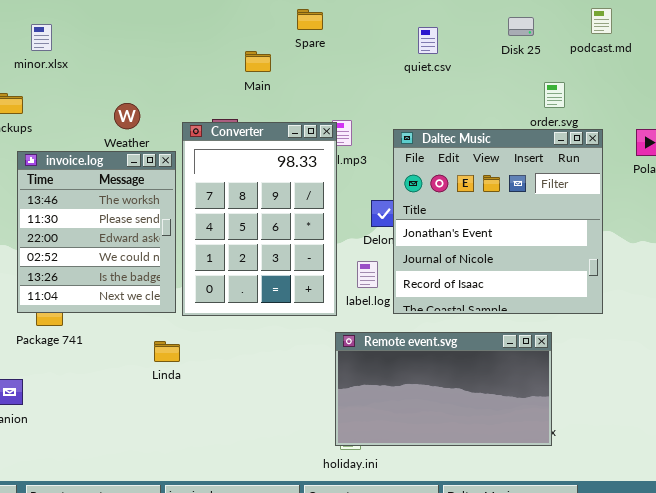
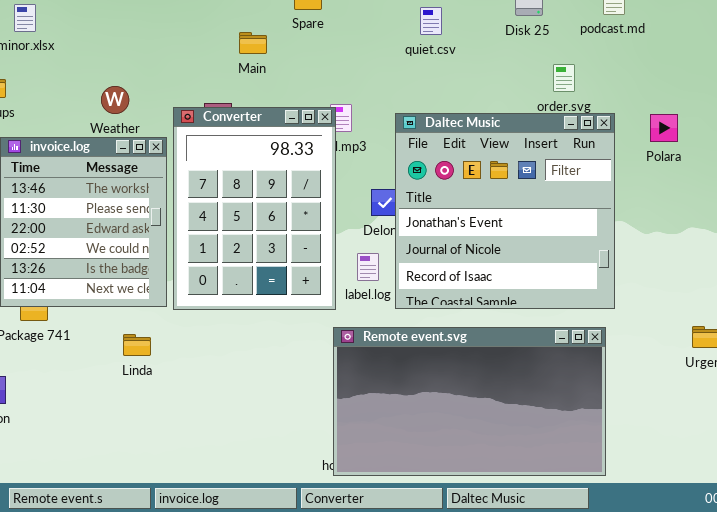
Remote event.svg: [335,332,552,446] -> [333,327,606,476], resized
Linda: [154,341,180,362] -> [123,334,151,356], moved

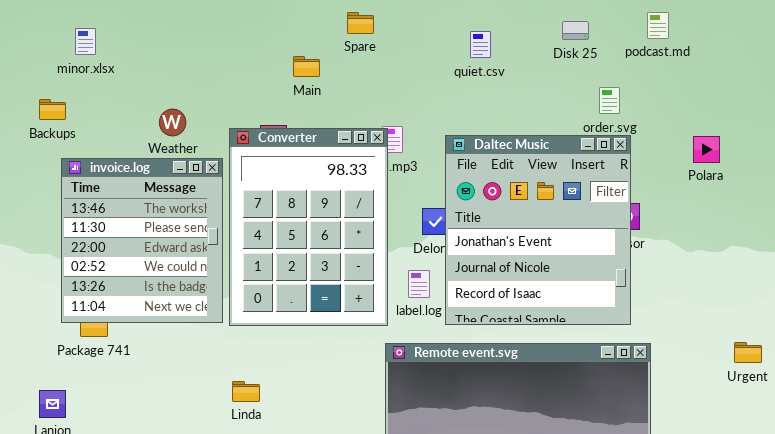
Daltec Music: [395,113,615,309] -> [445,135,631,325], resized
Linda: [123,334,151,356] -> [232,381,260,402], moved

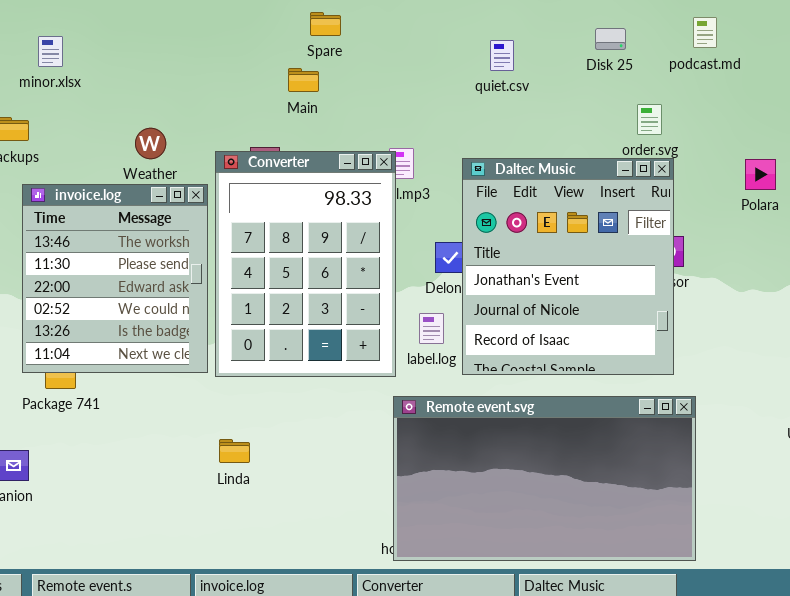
Spare: [347,12,374,34] -> [310,12,341,36], moved

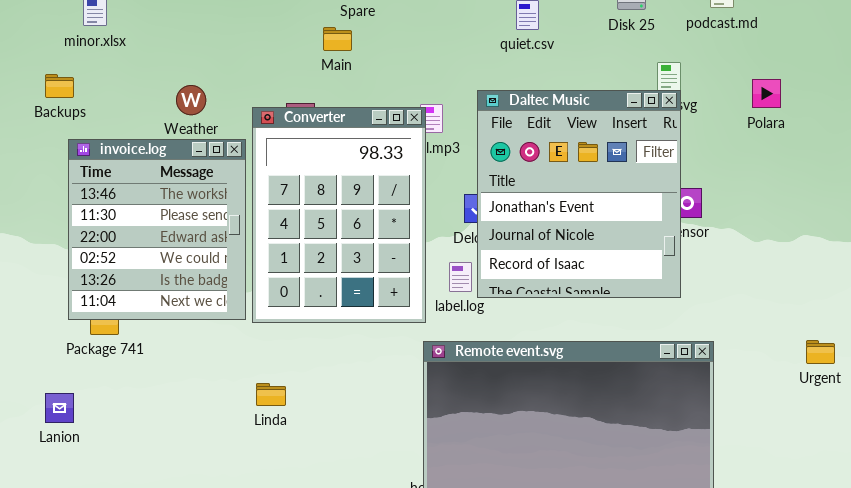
Daltec Music: [462,158,674,375] -> [477,90,681,298], moved
Polara: [745,159,776,190] -> [752,79,781,108], moved

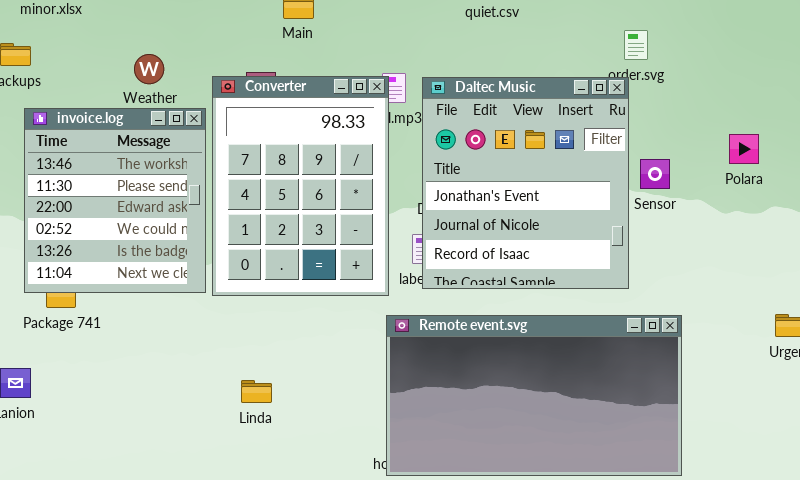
Polara: [752,79,781,108] -> [729,134,759,164], moved
Daltec Music: [477,90,681,298] -> [422,77,629,289], moved
Linda: [256,383,286,406] -> [241,380,272,403], moved

